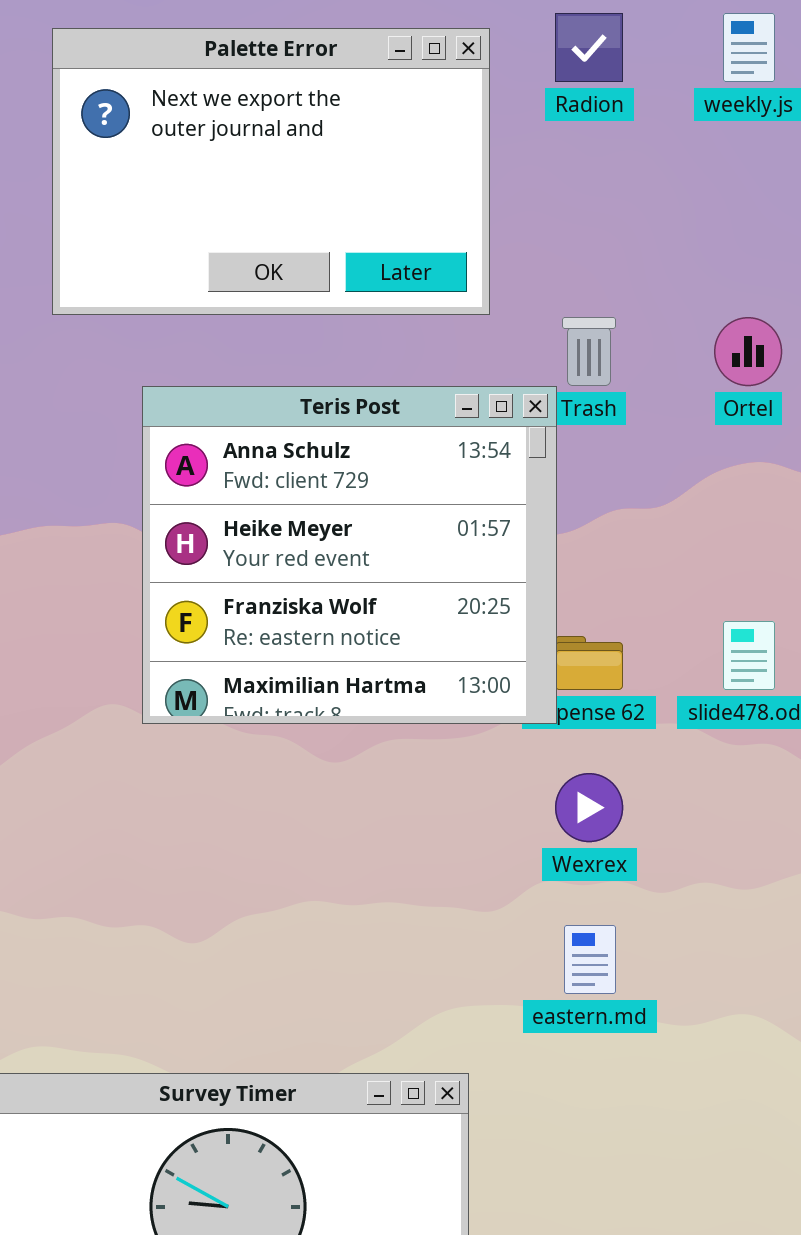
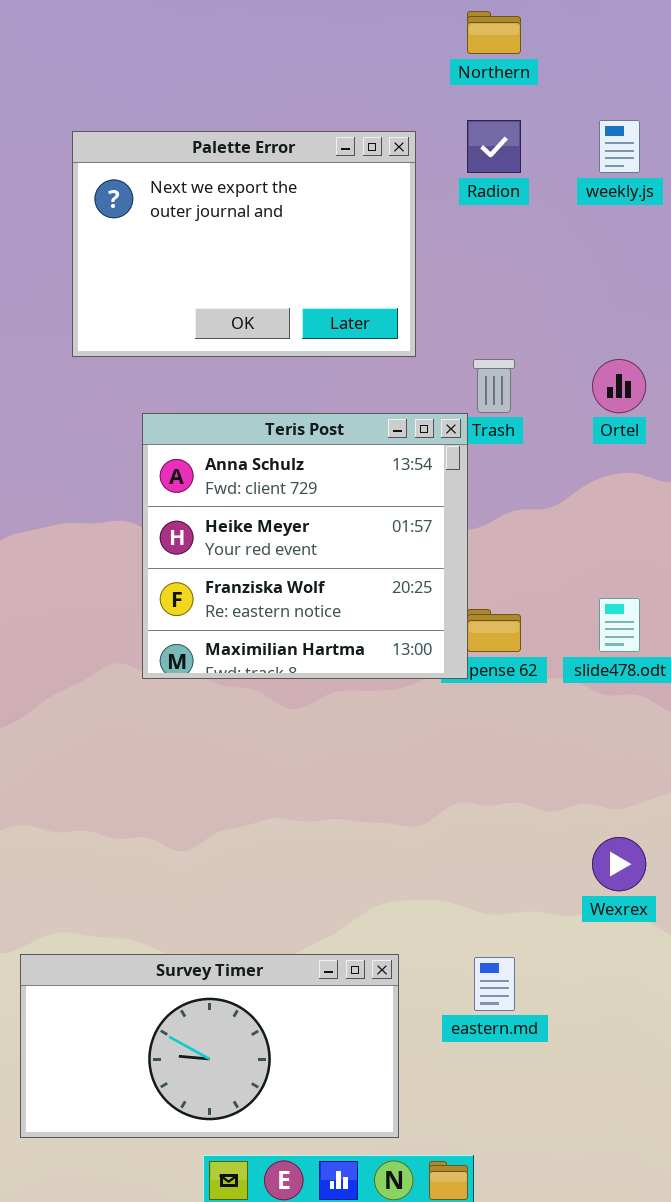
Wexrex: [555,773,623,842] -> [592,837,646,891], moved
eastern.md: [564,925,616,994] -> [474,957,515,1011], moved

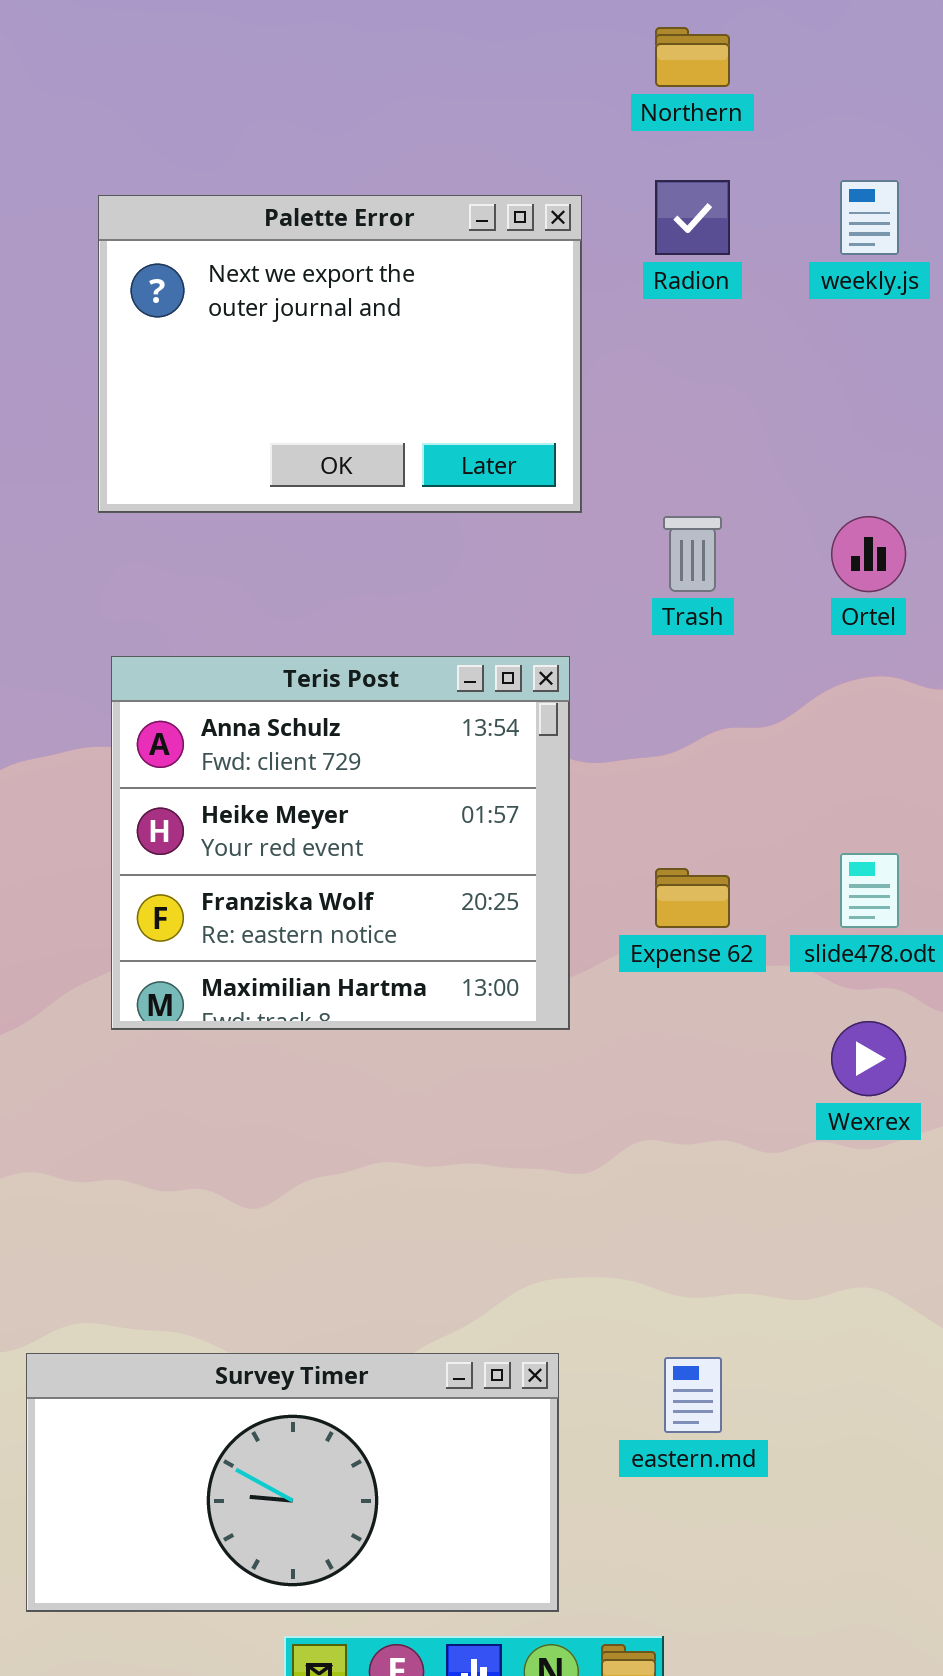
Teris Post: [142,413,468,679] -> [111,656,570,1030], moved
Wexrex: [592,837,646,891] -> [831,1021,906,1096], moved

